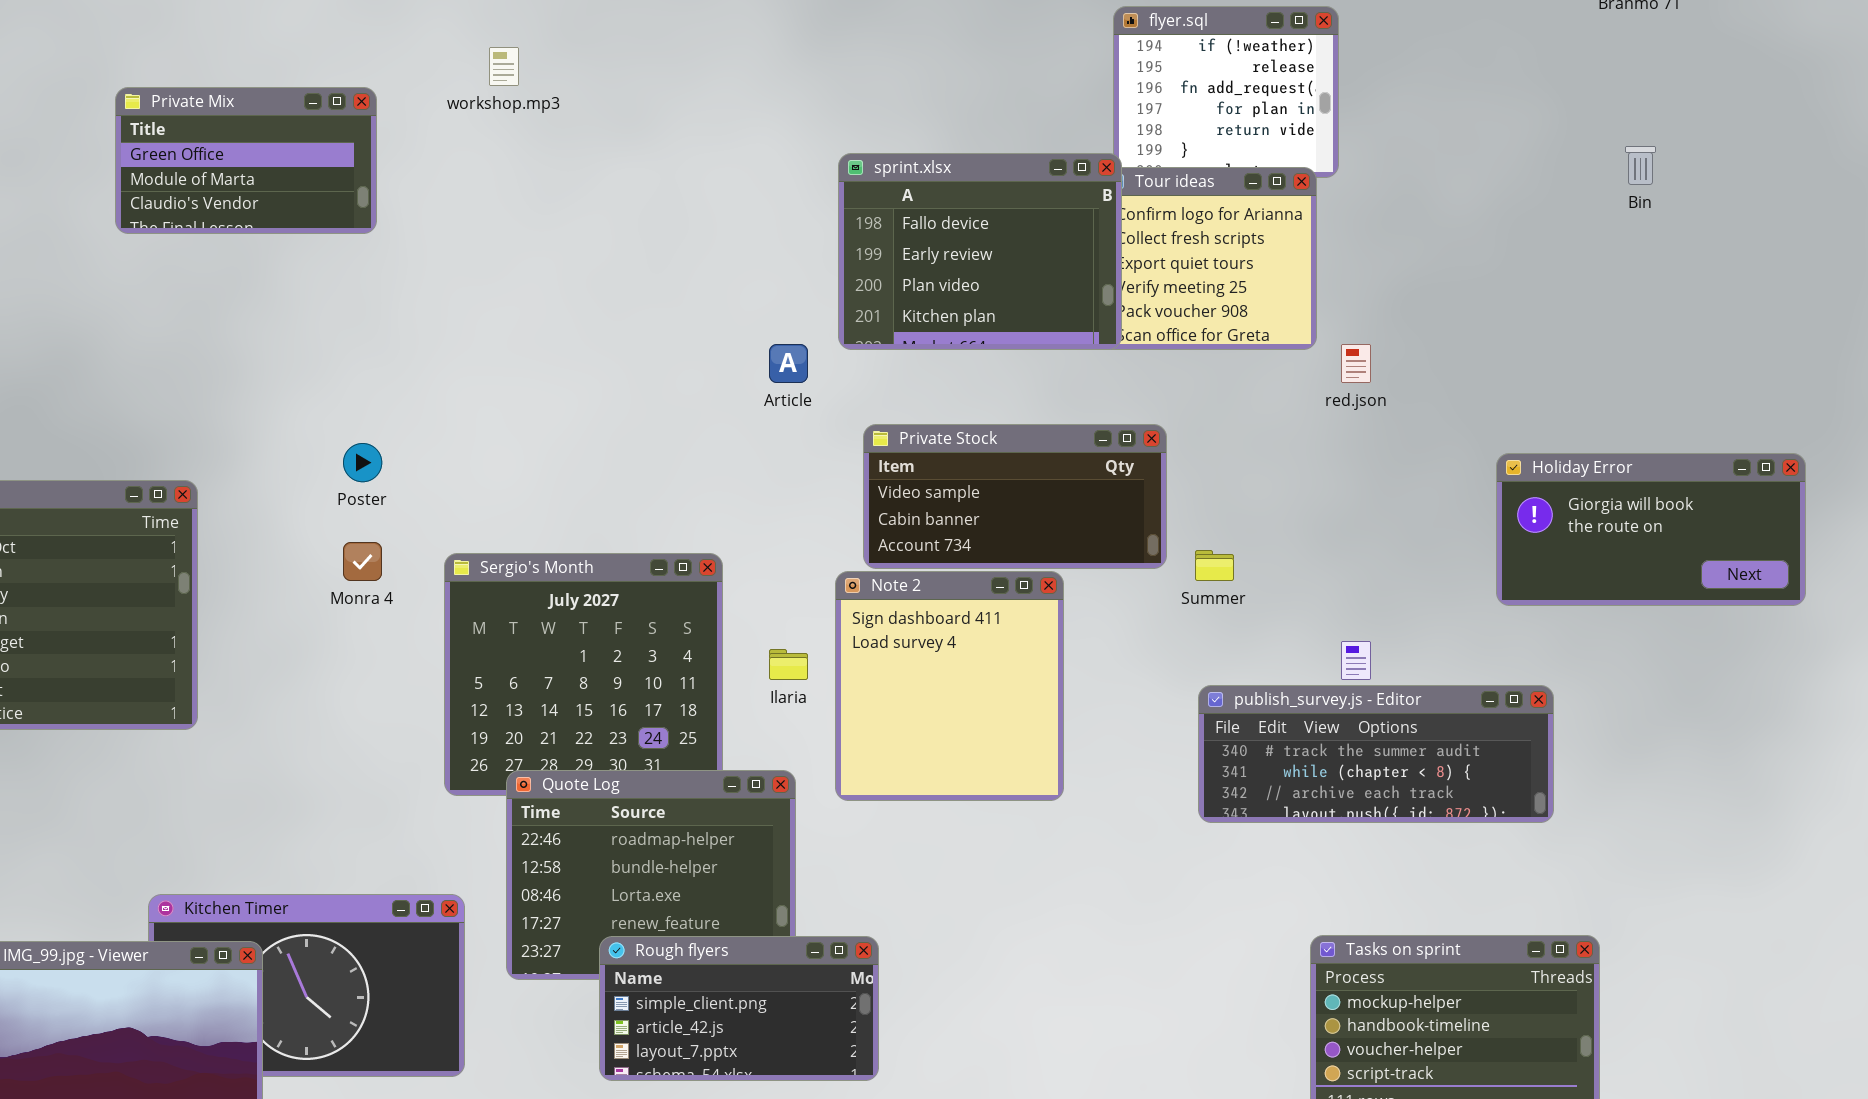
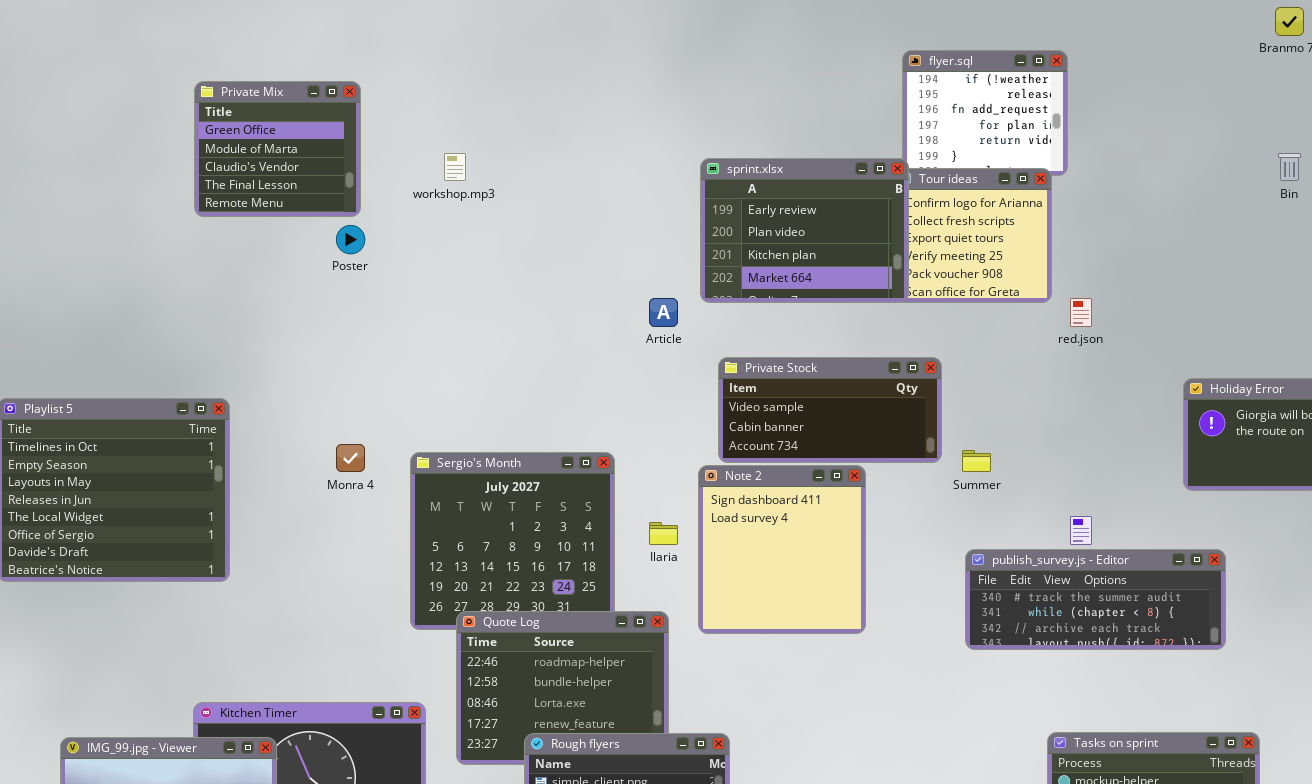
workshop.mp3: [489,47,519,86] -> [444,153,466,181], moved
Private Mix: [115,87,377,234] -> [194,81,361,217], resized
sprint.xlsx: [838,153,1122,350] -> [700,158,909,303], scrolled down 1 row
Poster: [343,443,382,482] -> [336,225,365,254], moved

